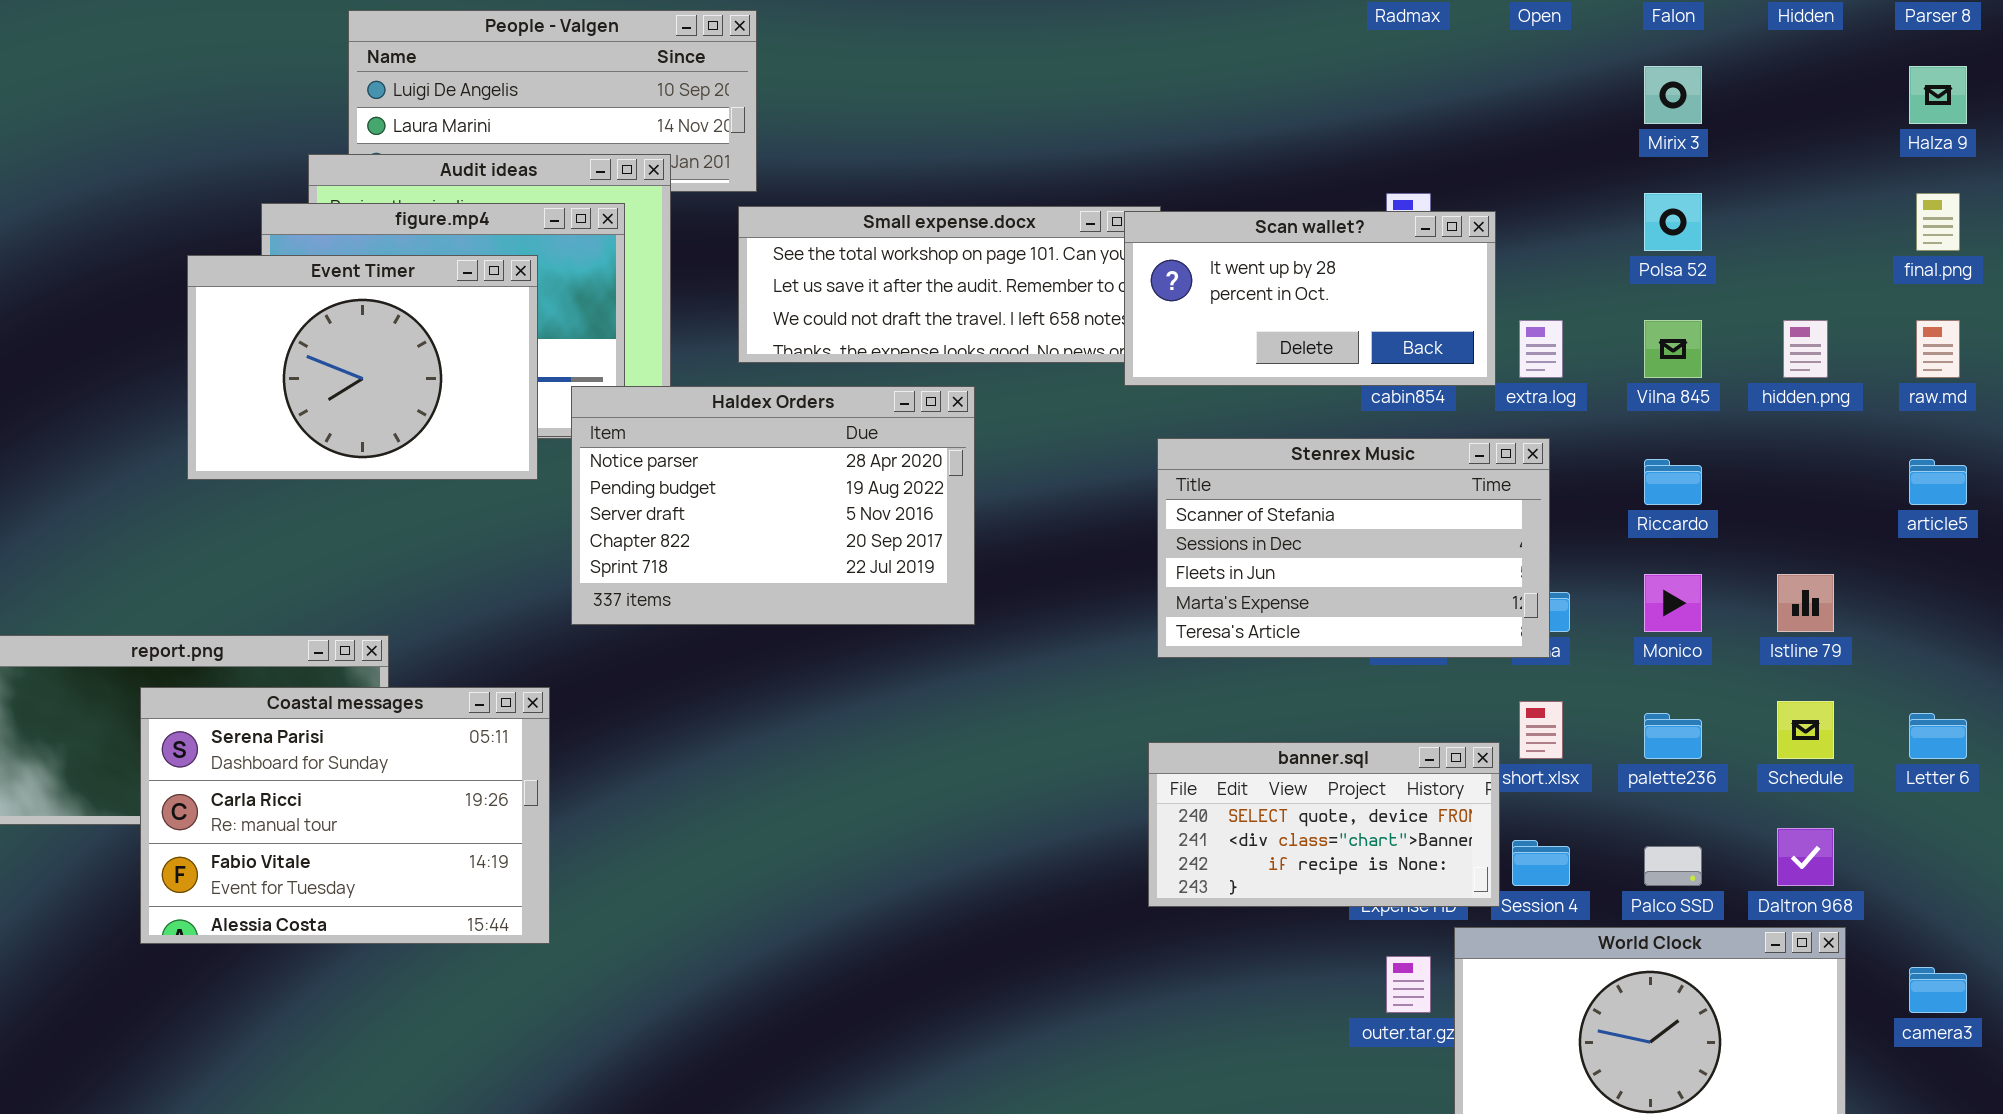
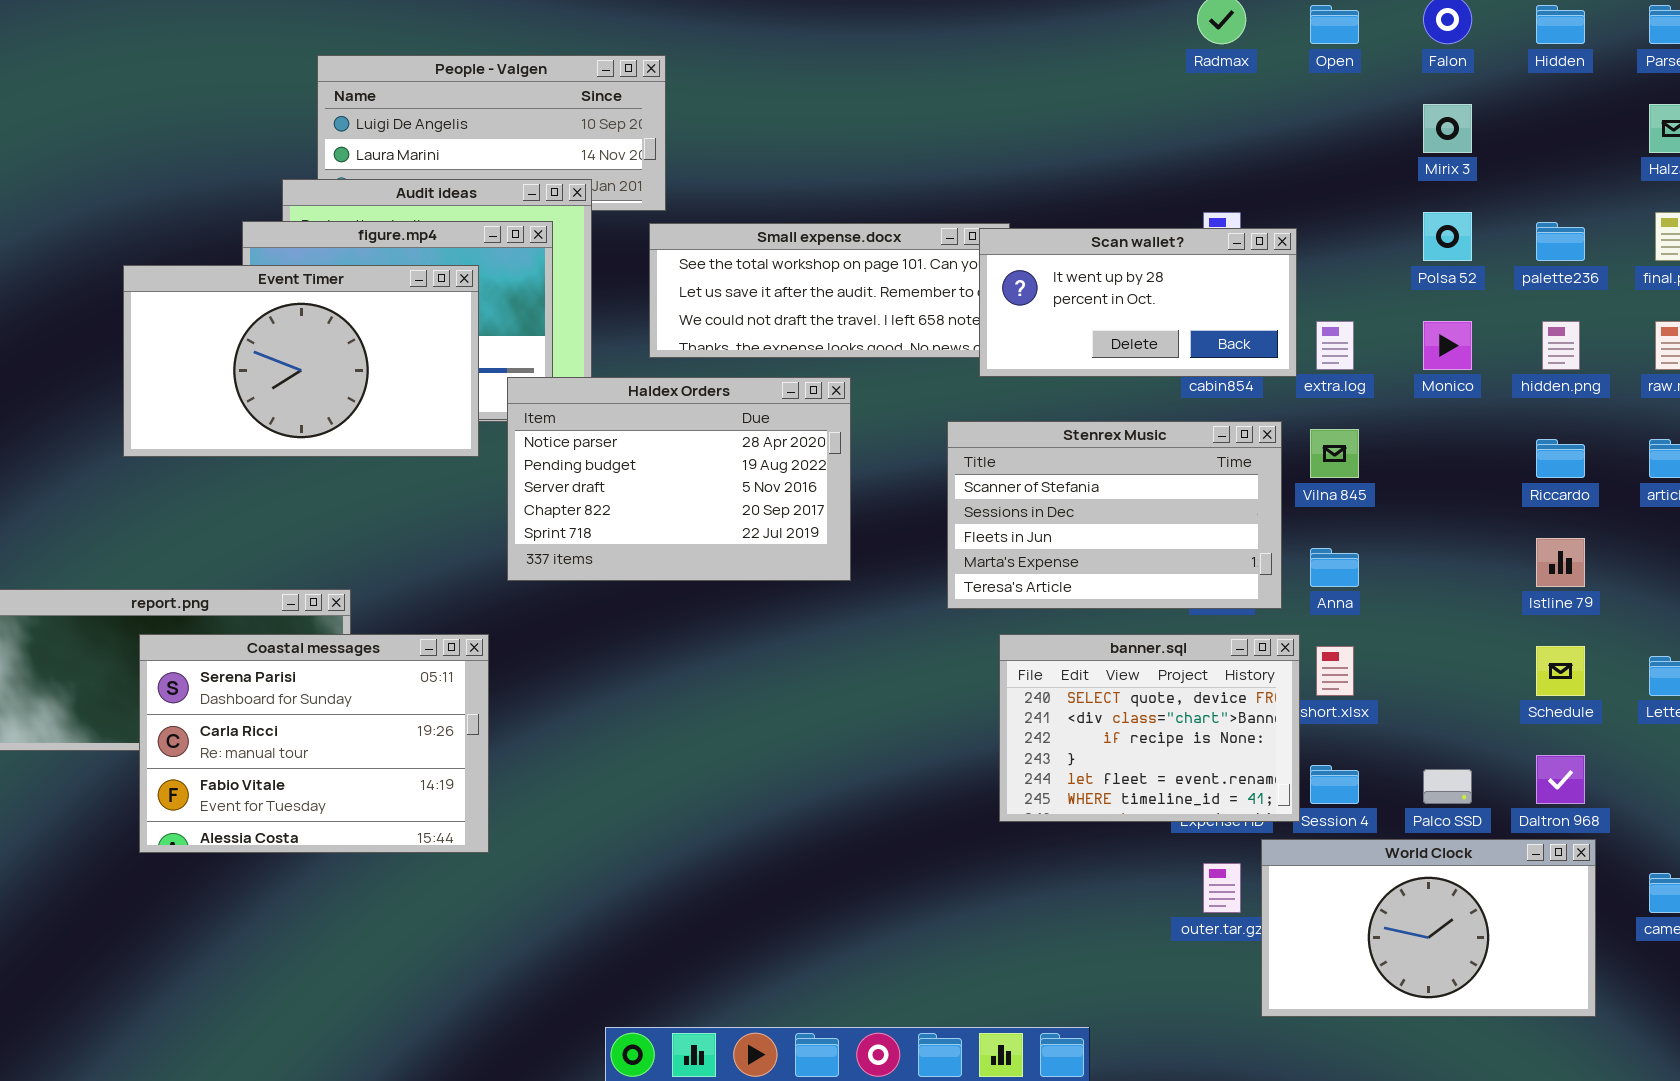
Event Timer: [187,255,538,480] -> [123,265,479,457], resized
Vilna 845: [1644,320,1702,378] -> [1310,429,1359,478], moved
Stenrex Music: [1157,438,1550,658] -> [947,421,1282,609], moved
Riccardo: [1644,459,1702,505] -> [1536,439,1585,478], moved
Monico: [1644,574,1702,632] -> [1423,321,1472,370], moved
palette236: [1644,713,1702,759] -> [1536,222,1585,261], moved
banner.sql: [1148,742,1500,907] -> [999,634,1300,822], resized

